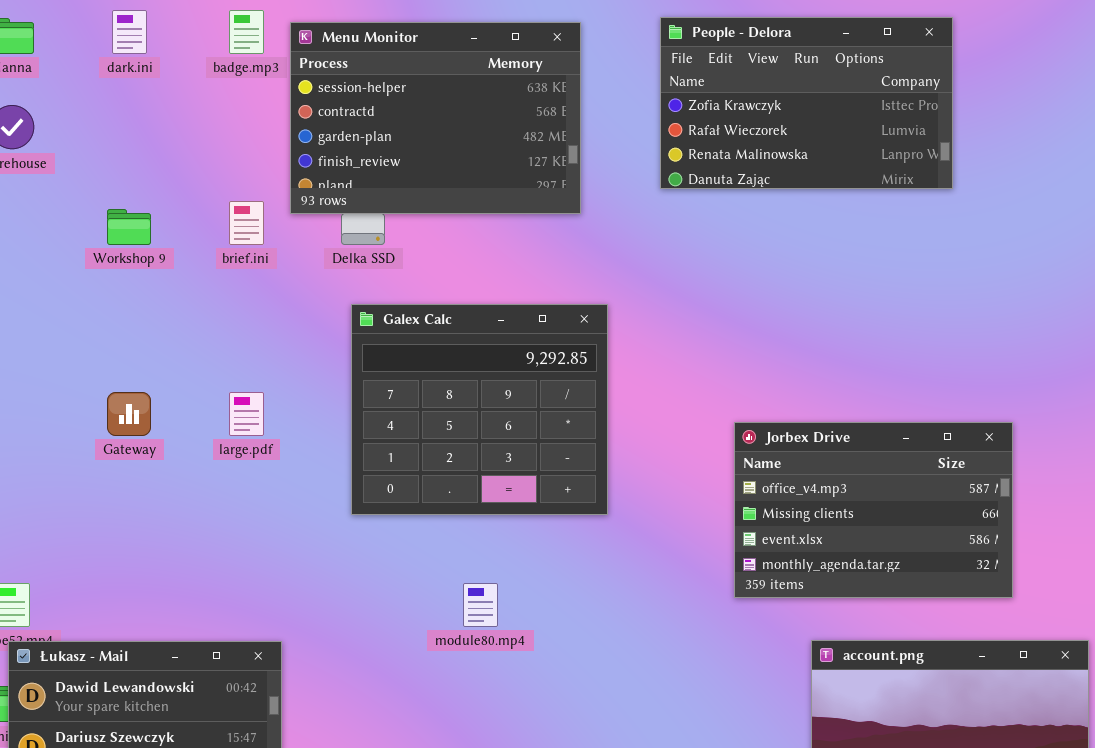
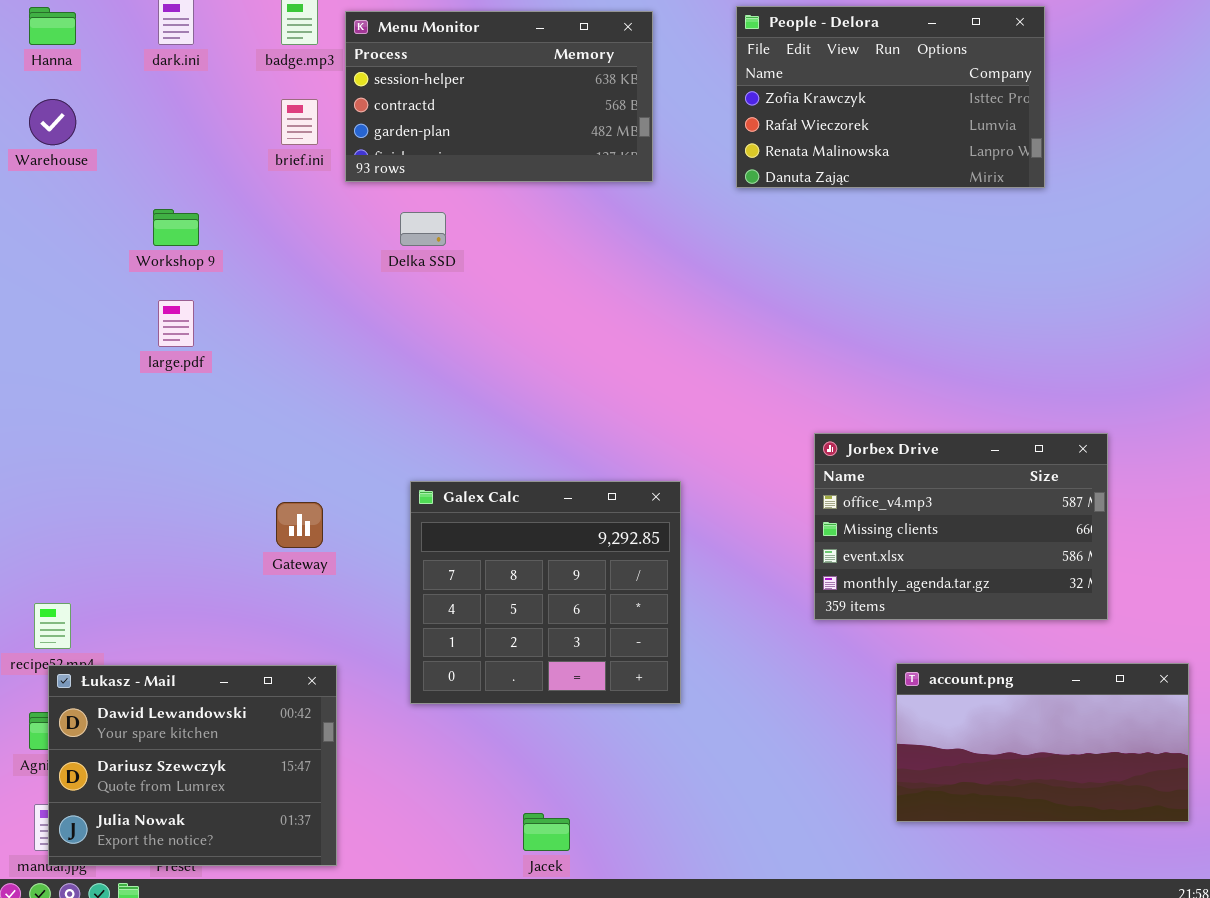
Menu Monitor: [290,22,581,214] -> [345,11,653,182], resized
brief.ini: [229,201,264,245] -> [281,99,318,145], moved
Galex Calc: [351,304,608,515] -> [410,481,681,704], moved
Gateway: [107,392,151,436] -> [276,502,323,548], moved
large.pdf: [229,392,264,436] -> [158,300,194,347], moved

